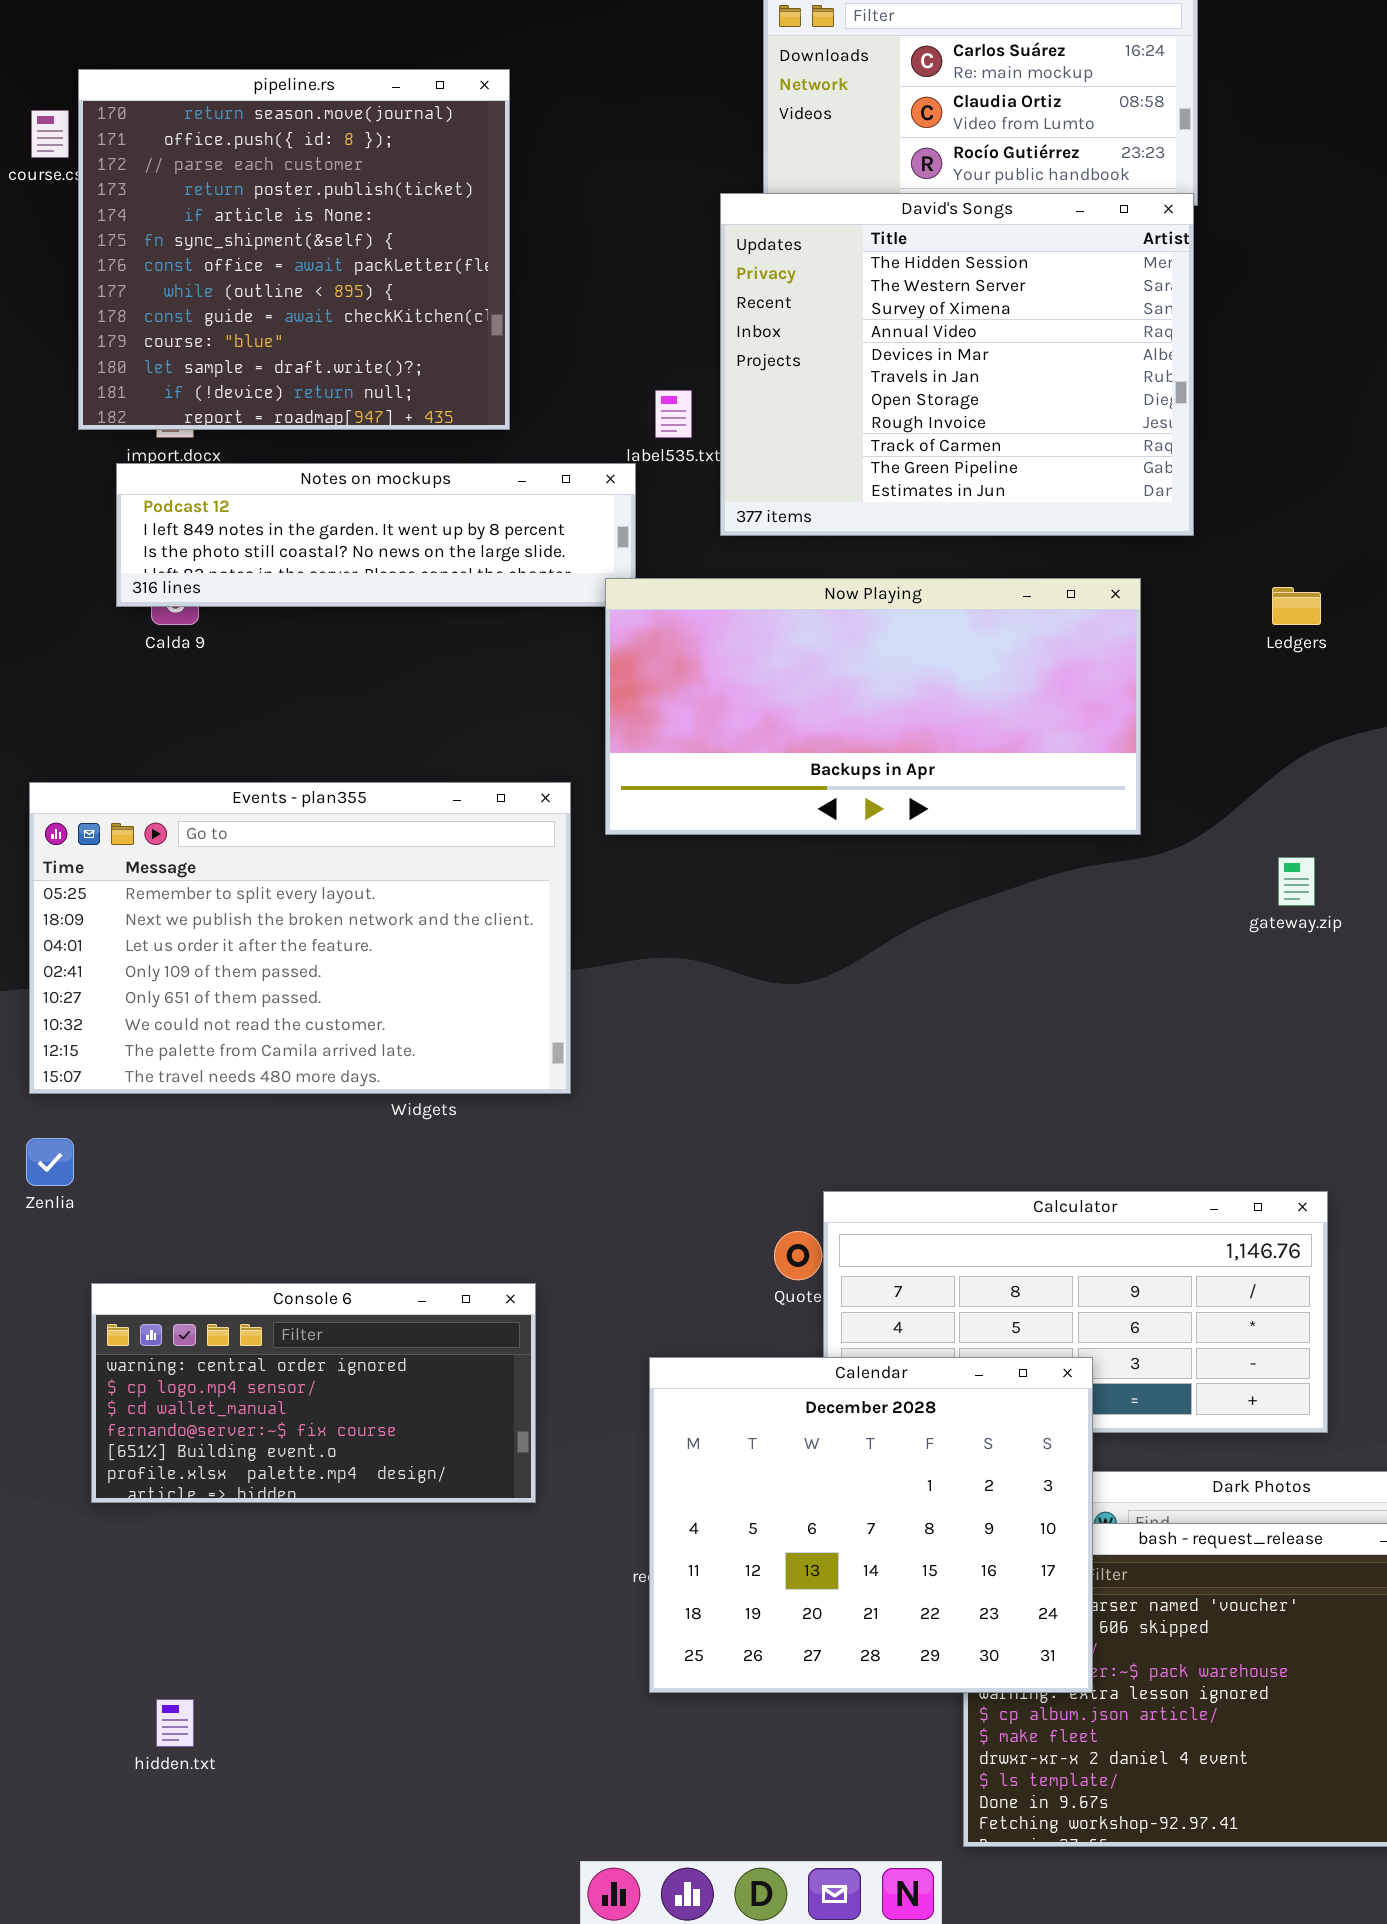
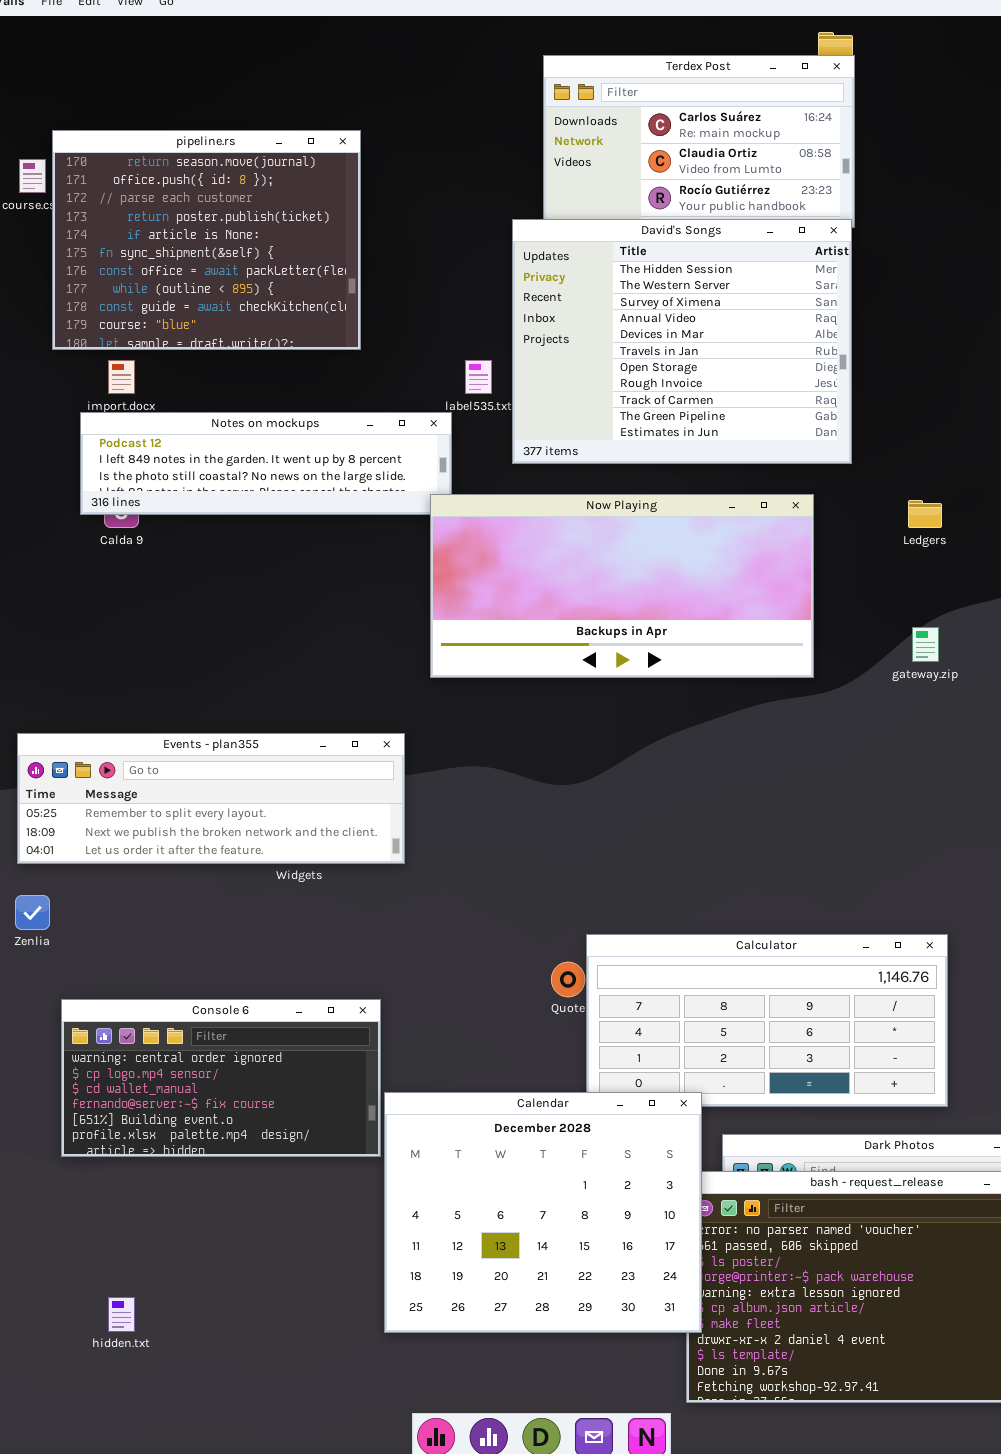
pipeline.rs: [78,69,510,430] -> [52,130,361,350], resized
Events - plan355: [29,782,571,1094] -> [17,733,405,864], resized
gateway.zip: [1278,857,1315,906] -> [912,627,939,662], moved
Calendar: [649,1357,1093,1693] -> [384,1092,702,1333], moved

